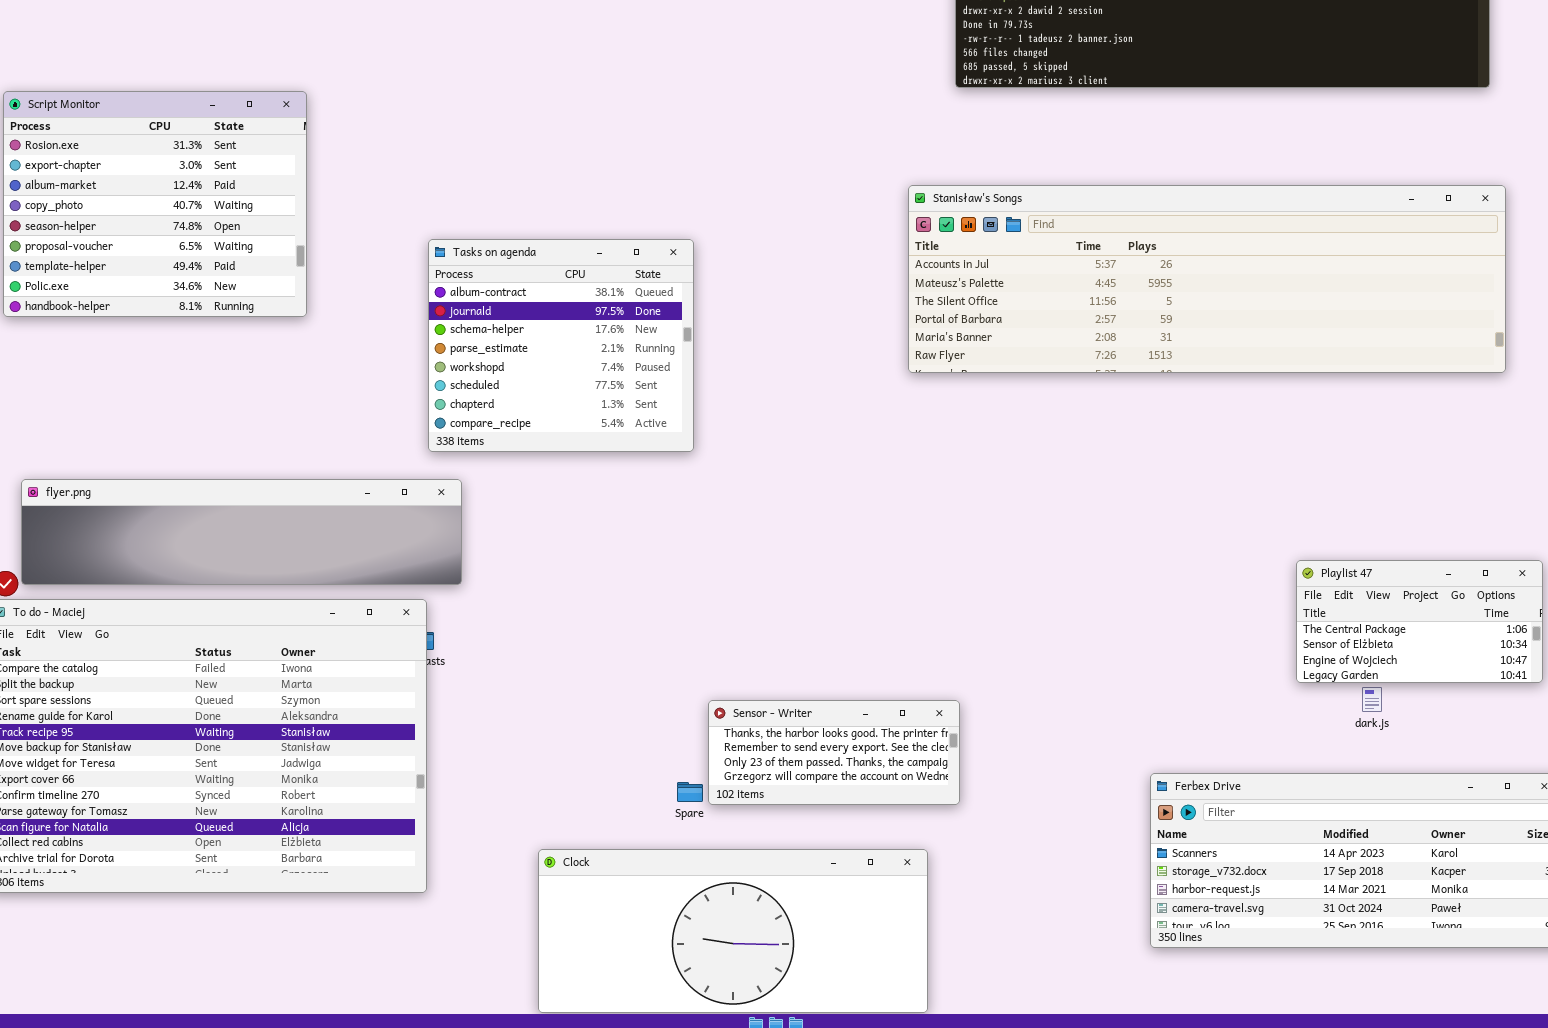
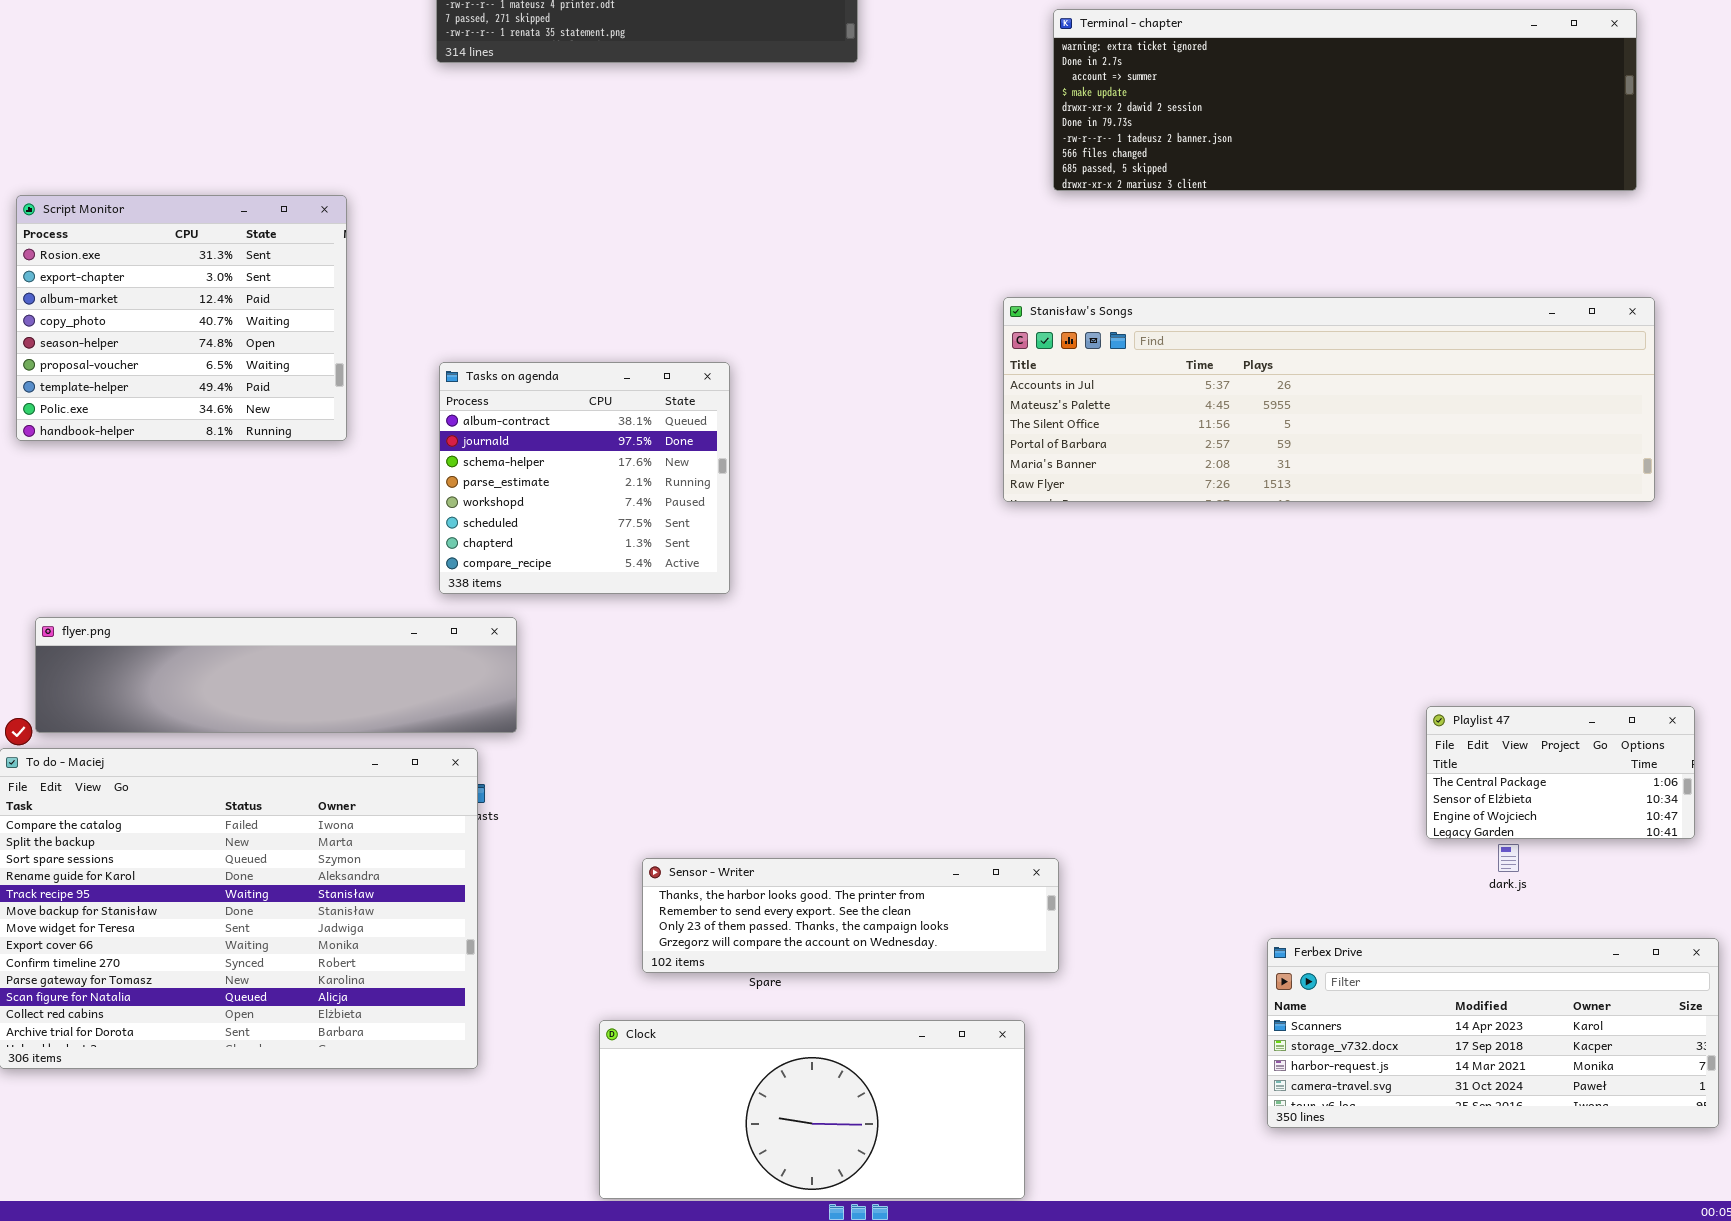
Tasks on agenda: [428,239,694,452] -> [439,362,730,594], moved
Sensor - Writer: [708,700,960,805] -> [642,858,1059,973], resized

